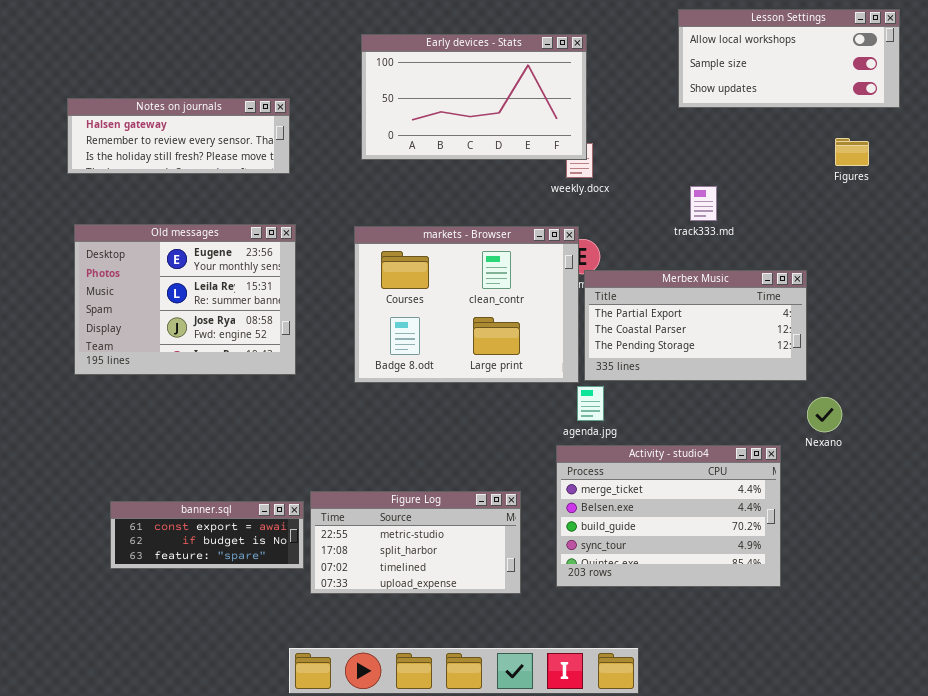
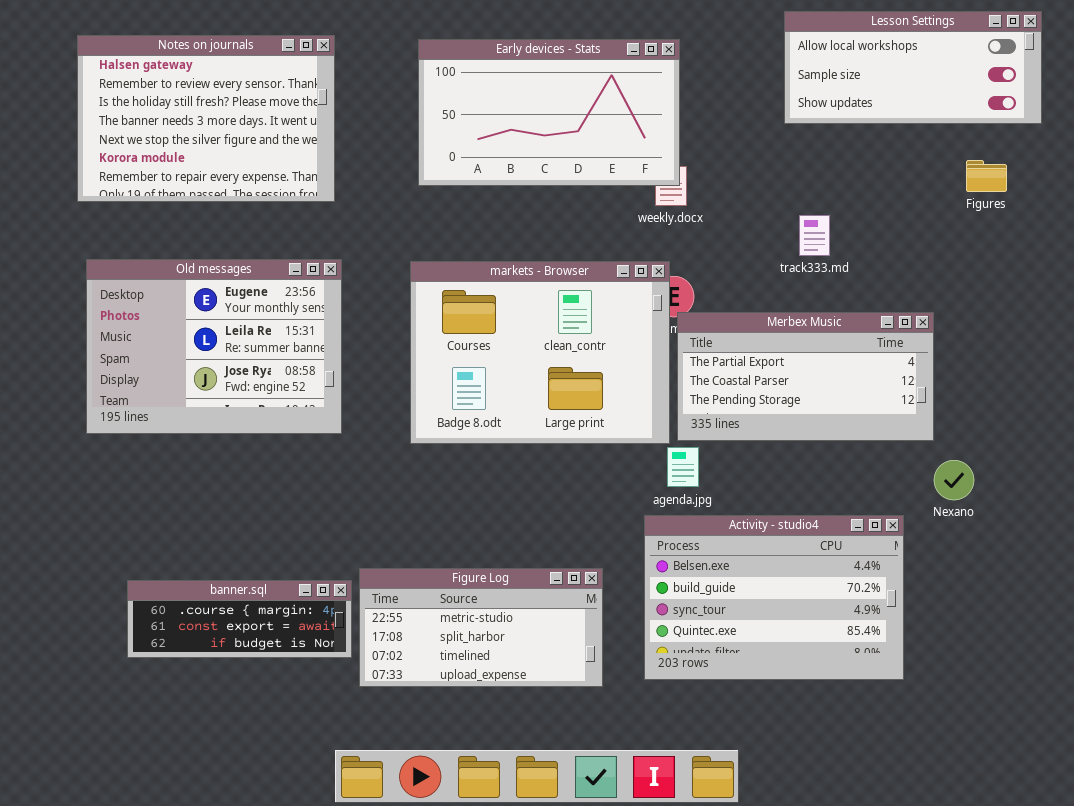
Notes on journals: [67,98,290,174] -> [77,35,335,202], resized
Activity - studio4: [556,445,781,587] -> [644,515,904,680], scrolled down 1 row
banner.sql: [110,501,304,569] -> [127,580,352,658], scrolled up 1 row

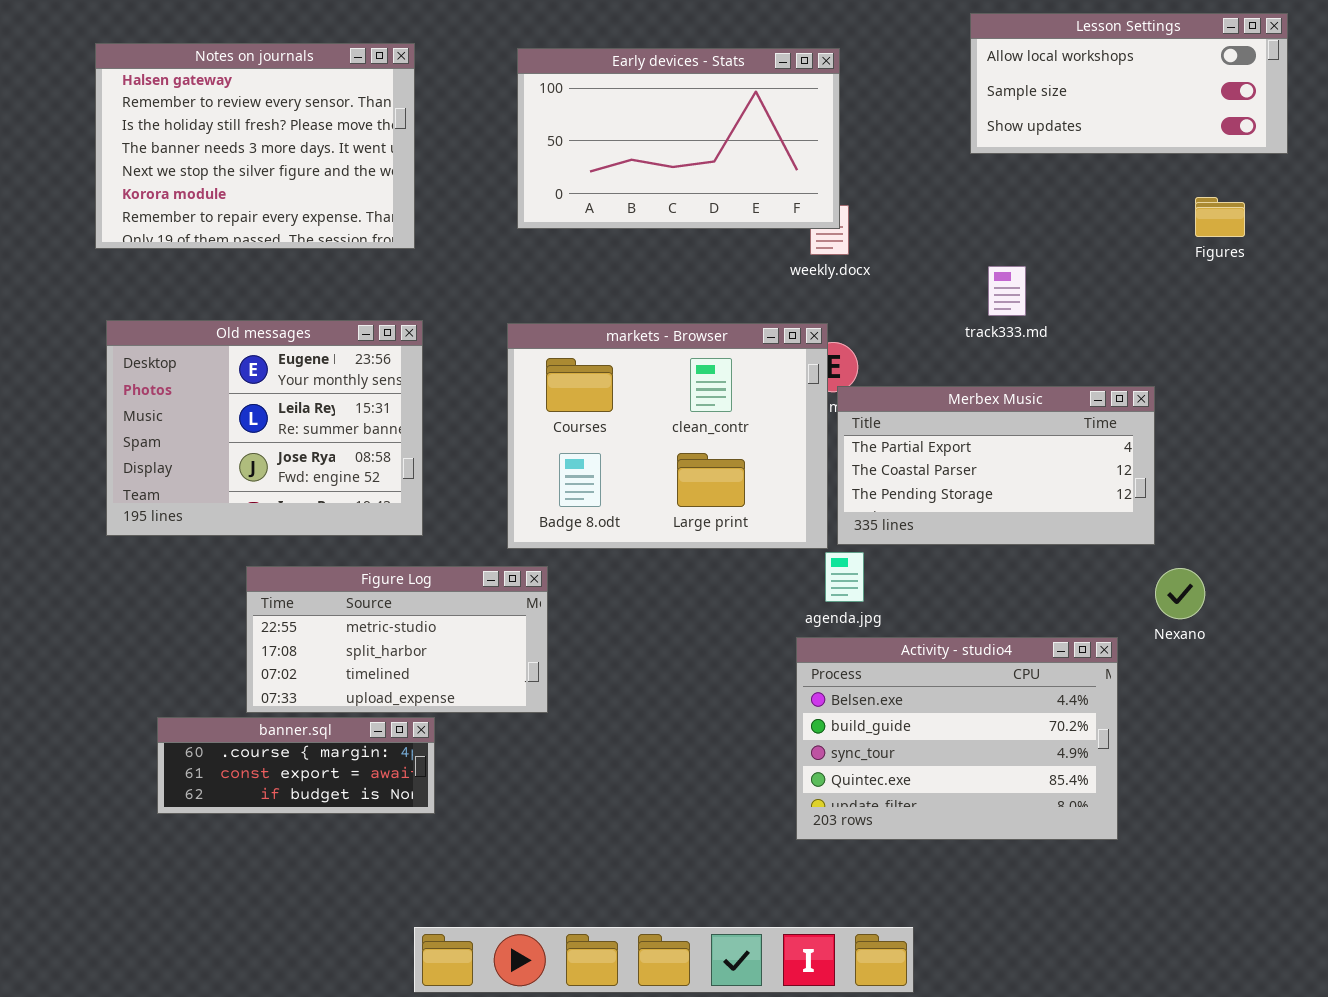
Figure Log: [359,568,603,687] -> [246,566,548,713], moved

